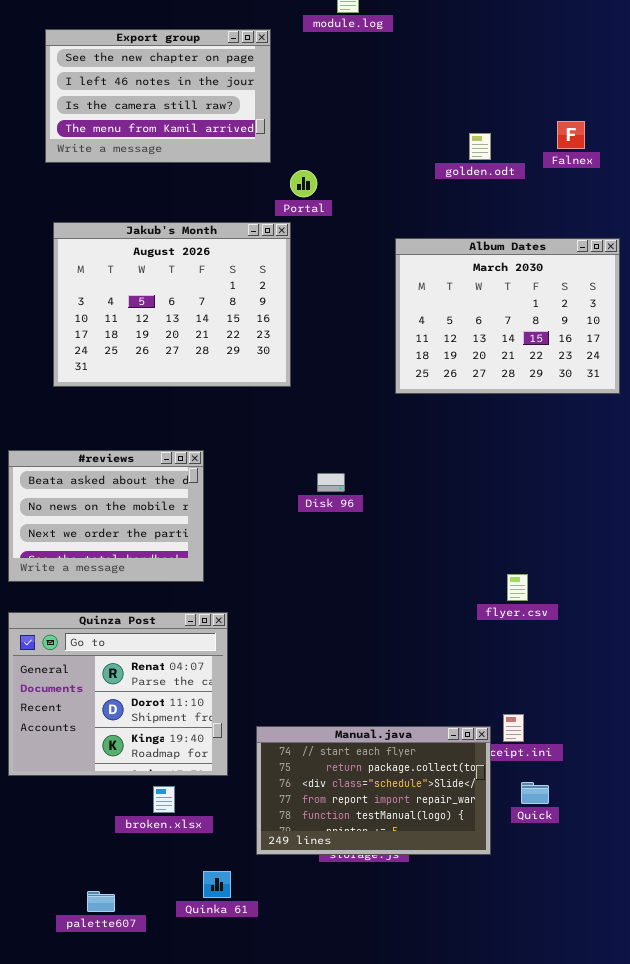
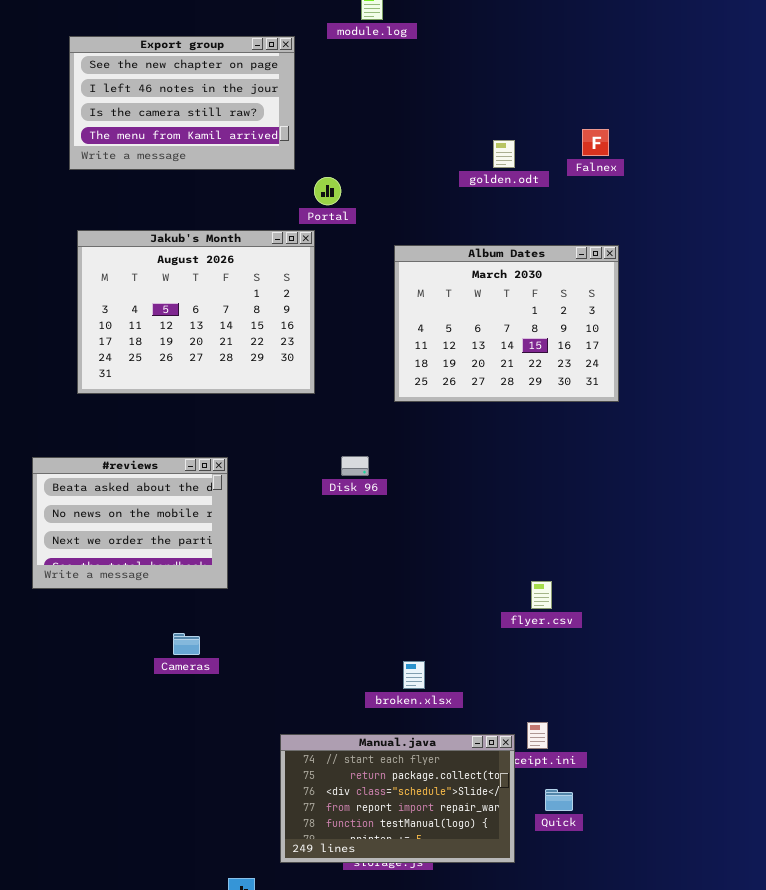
Album Dates: [395,238,620,394] -> [394,245,619,402], moved
Disk 96: [317,473,345,492] -> [341,456,369,476], moved
Quinza Post: [8,612,228,776] -> none, closed
broken.xlsx: [153,786,175,813] -> [403,661,425,689], moved

